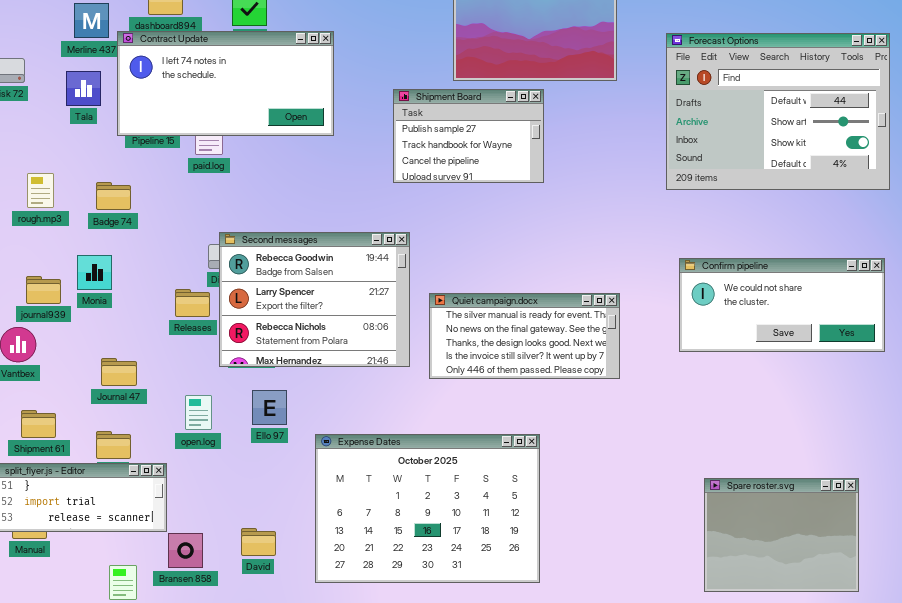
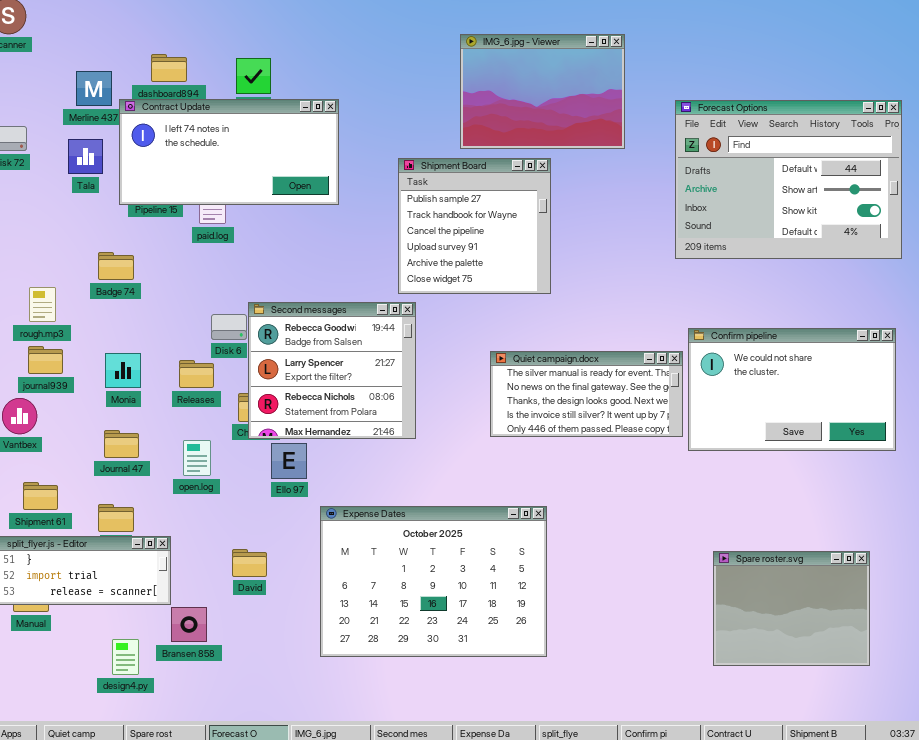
Shipment Board: [393,89,544,183] -> [398,158,551,294], resized
rough.mp3: [27,173,54,208] -> [29,287,56,322], moved
Second messages: [219,232,410,367] -> [248,302,416,439], resized
Monia: [77,255,112,290] -> [105,353,141,388], moved
Confirm pipeline: [679,258,885,352] -> [688,328,896,451], resized
Quiet campaign.docx: [429,293,620,379] -> [490,351,683,437], moved
Ello 97: [252,390,287,425] -> [271,443,307,479], moved
open.log: [185,395,212,430] -> [183,440,211,476], moved
David: [241,528,276,556] -> [232,549,267,577], moved

